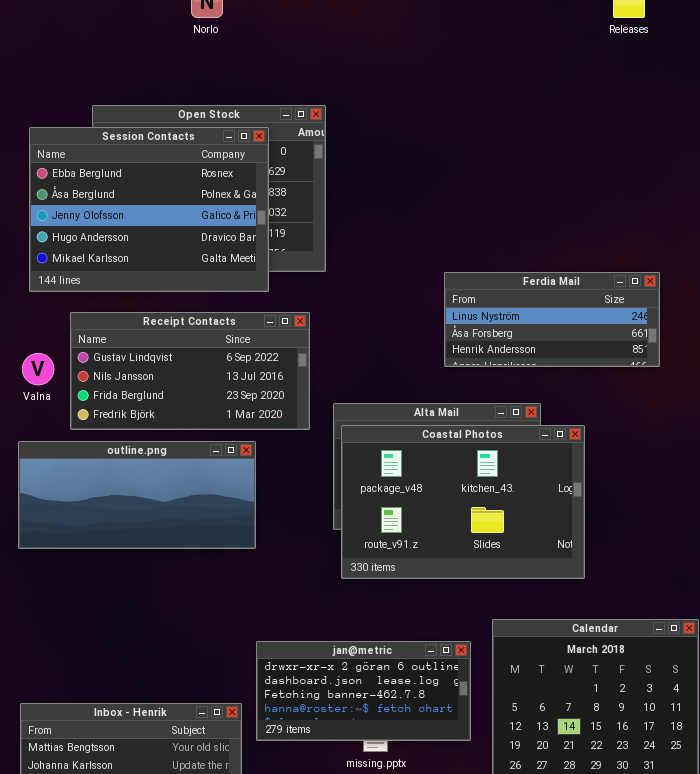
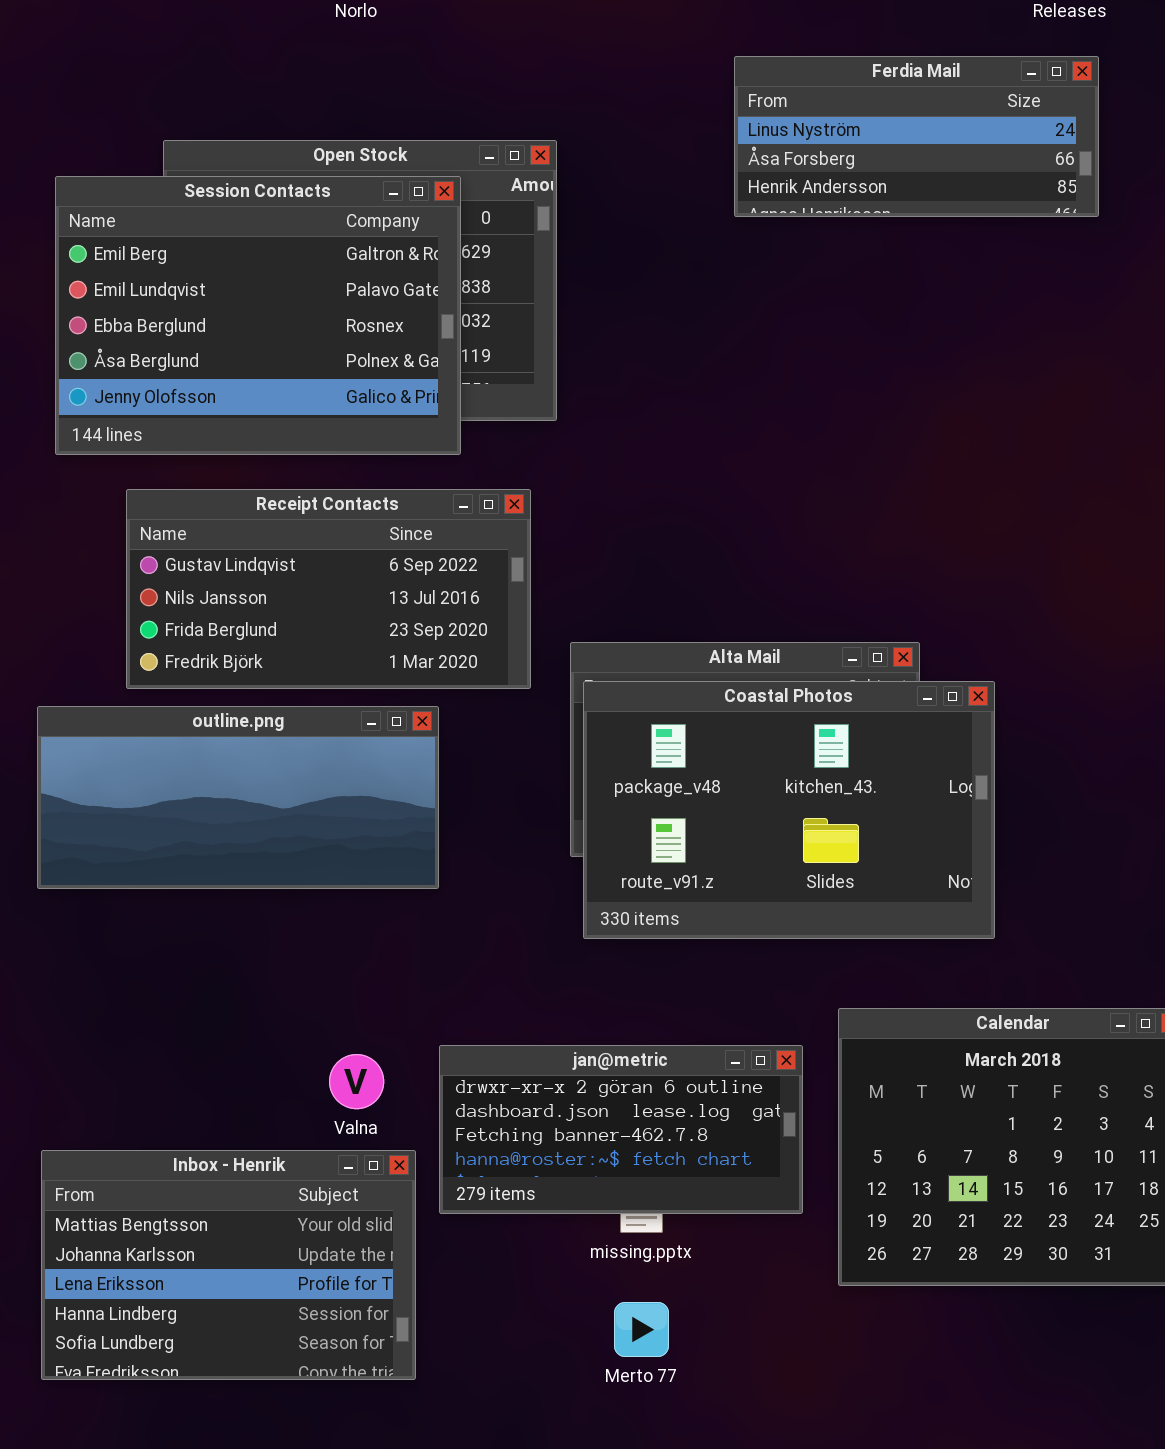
Session Contacts: [29,127,269,292] -> [55,176,461,455], scrolled up 2 rows
Ferdia Mail: [444,272,660,367] -> [734,56,1099,217], moved
Valna: [22,353,54,385] -> [329,1054,384,1109], moved

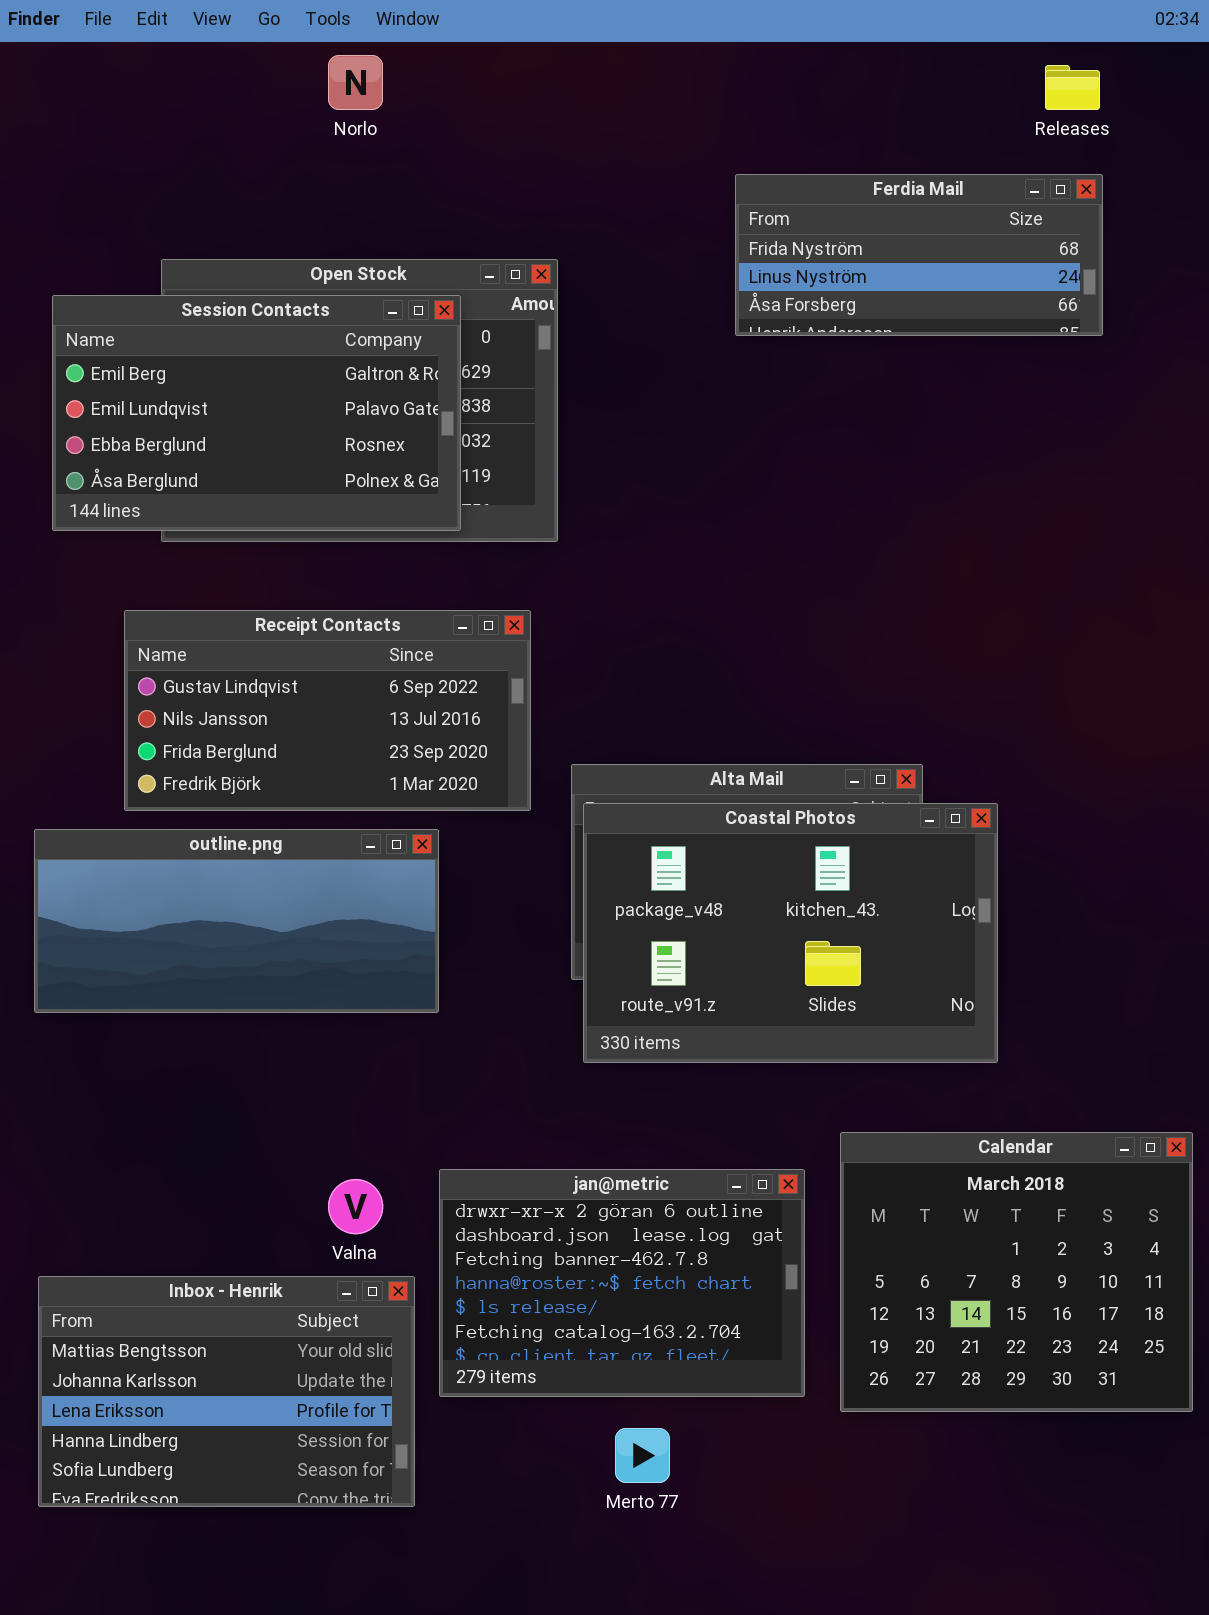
Ferdia Mail: [734,56,1099,217] -> [735,174,1103,336], scrolled up 1 row
Session Contacts: [55,176,461,455] -> [52,295,461,531], resized
jan@metric: [439,1045,803,1214] -> [439,1169,805,1397], resized

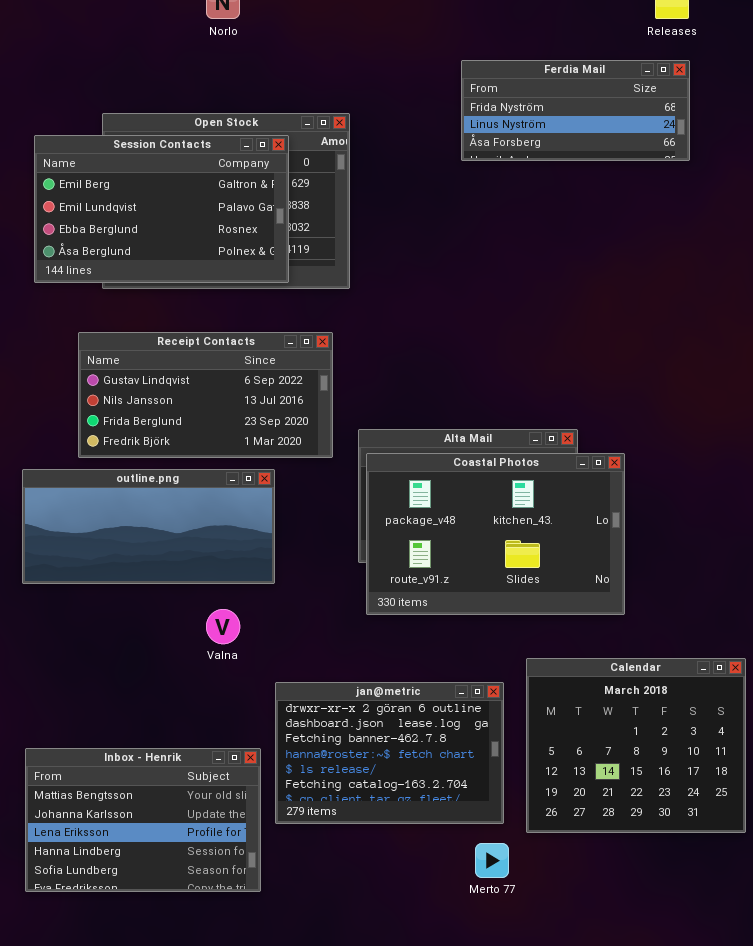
Valna: [328,1179,383,1234] -> [206,609,240,644], moved
Merto 77: [615,1428,670,1483] -> [475,843,509,878], moved

